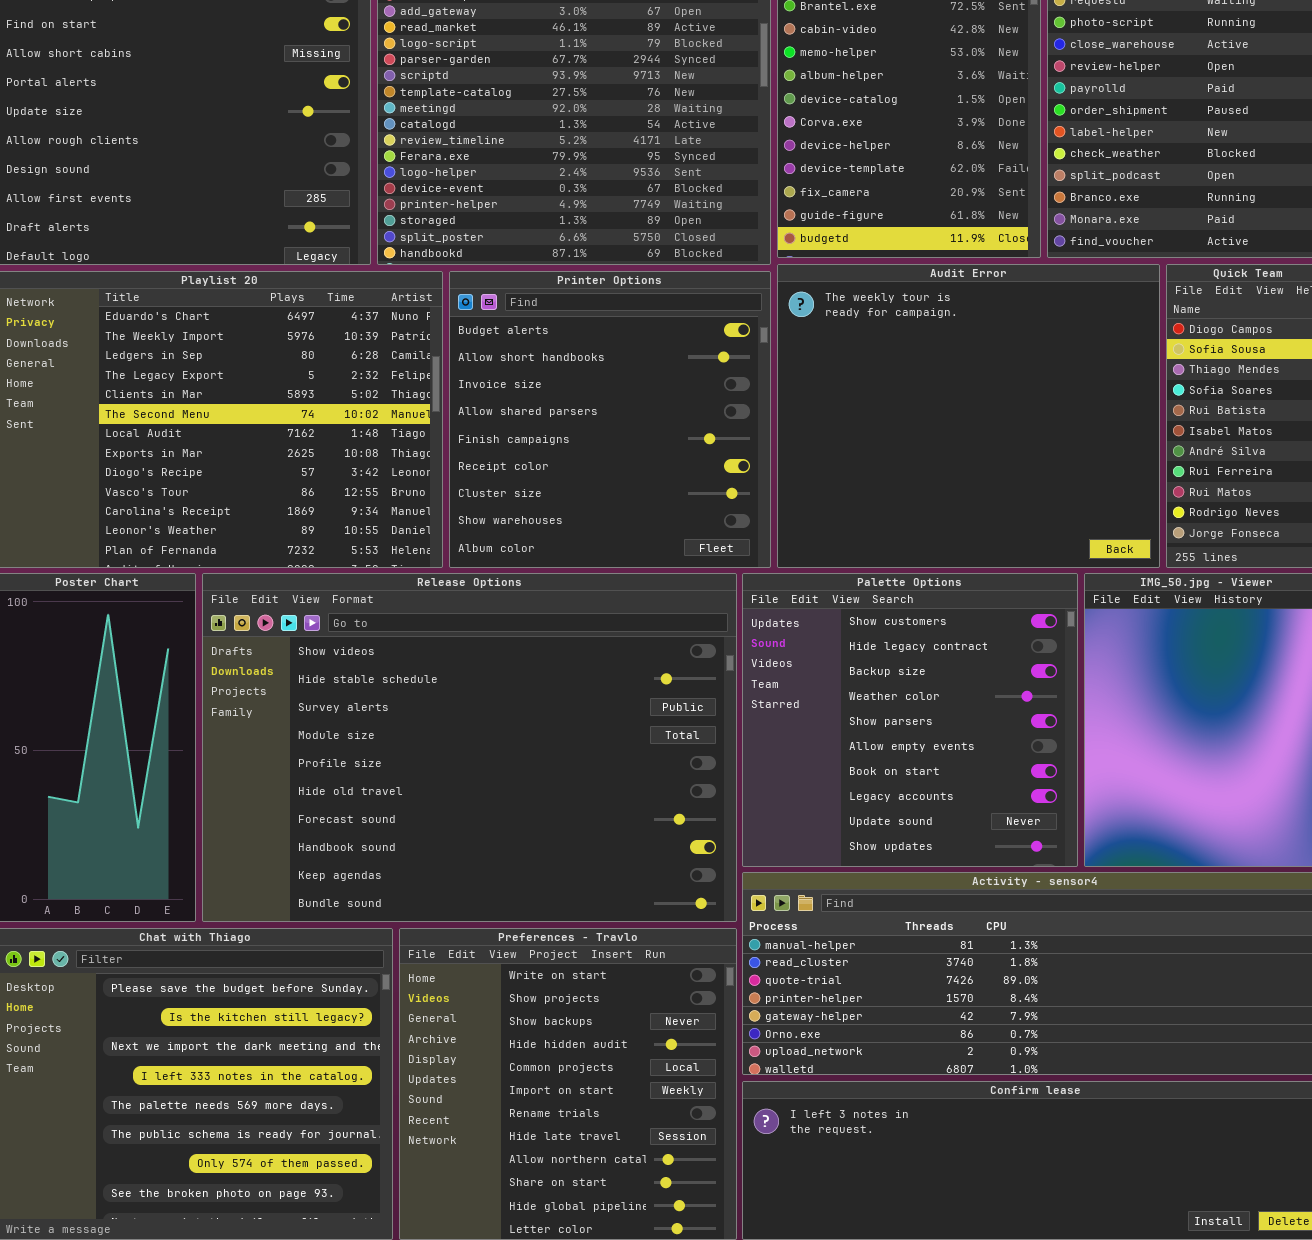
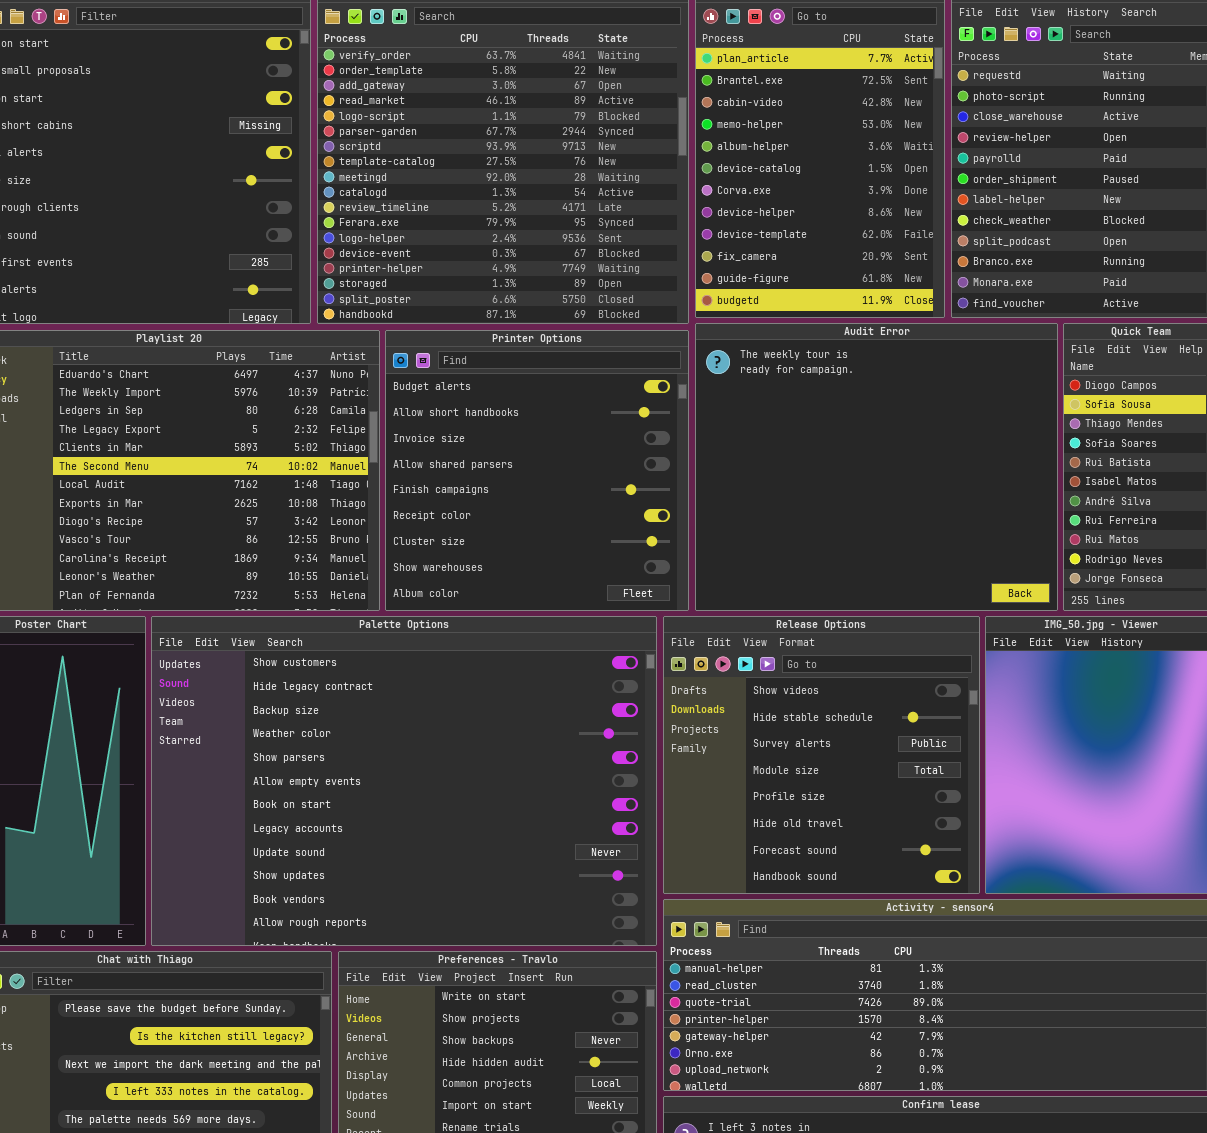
Release Options: [202,573,737,922] -> [663,616,980,894], moved, resized
Palette Options: [742,573,1078,867] -> [151,616,657,946], moved, resized

